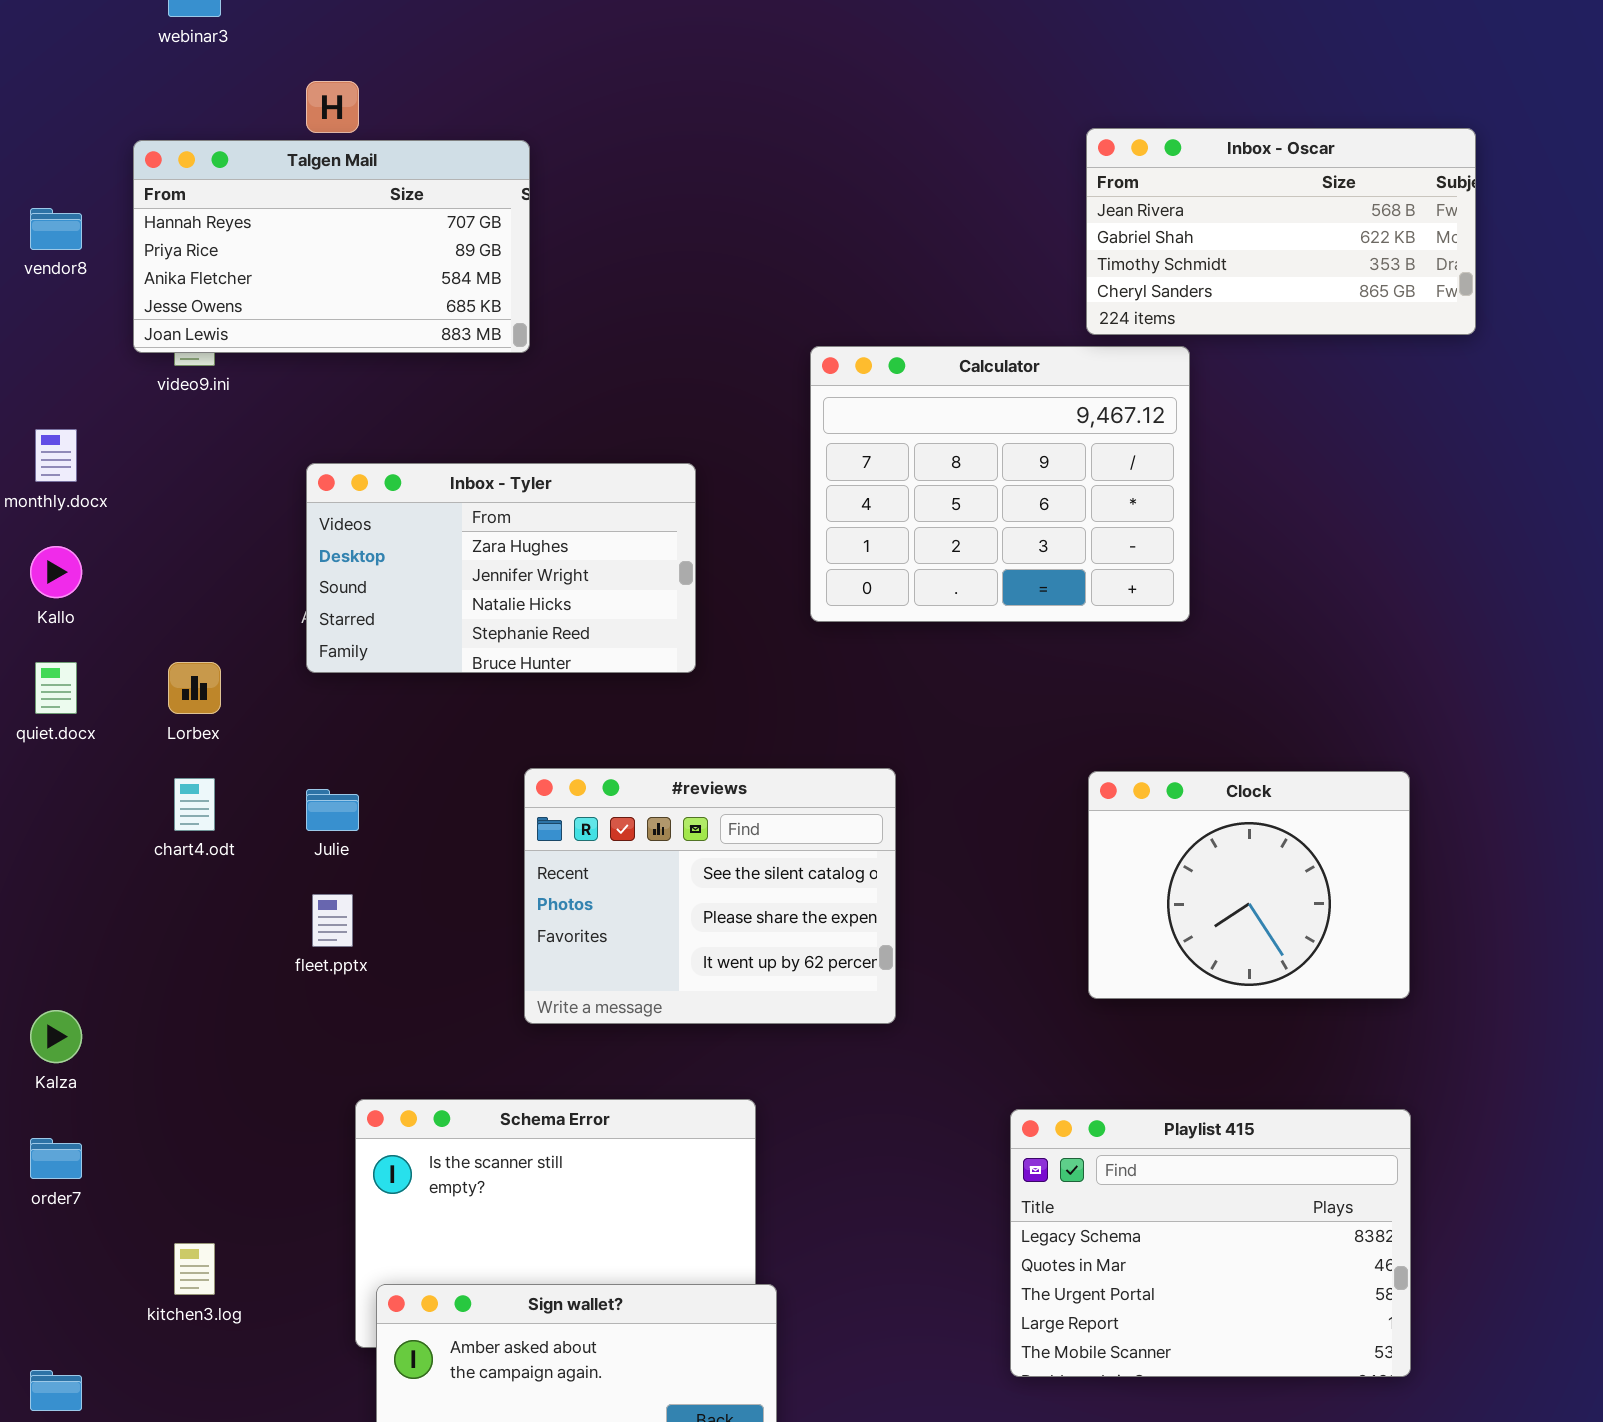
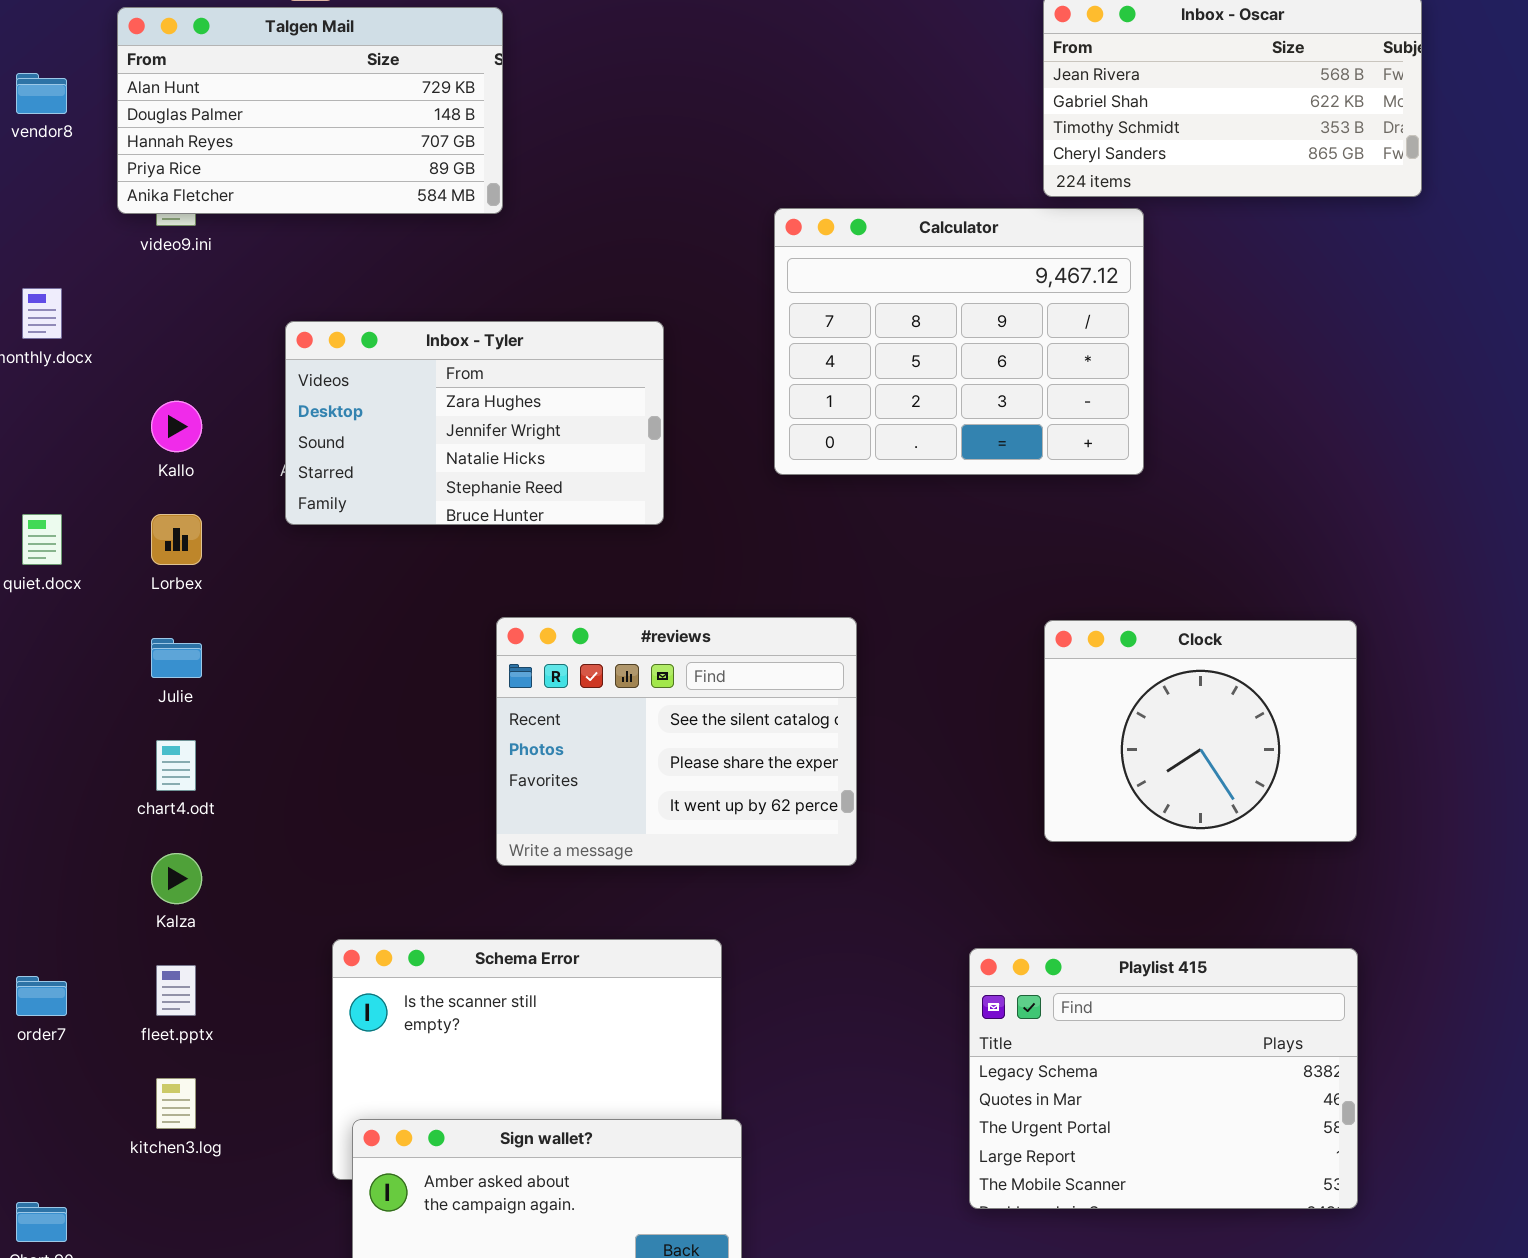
Talgen Mail: [133,140,530,353] -> [117,7,503,214], scrolled up 2 rows
Kallo: [30,546,82,598] -> [151,401,202,452], moved
chart4.odt: [174,778,215,831] -> [156,740,196,791], moved
Julie: [306,789,359,831] -> [151,638,202,678], moved
fleet.pptx: [312,894,353,947] -> [156,965,196,1016], moved
Kalza: [30,1010,82,1063] -> [151,853,202,904], moved

